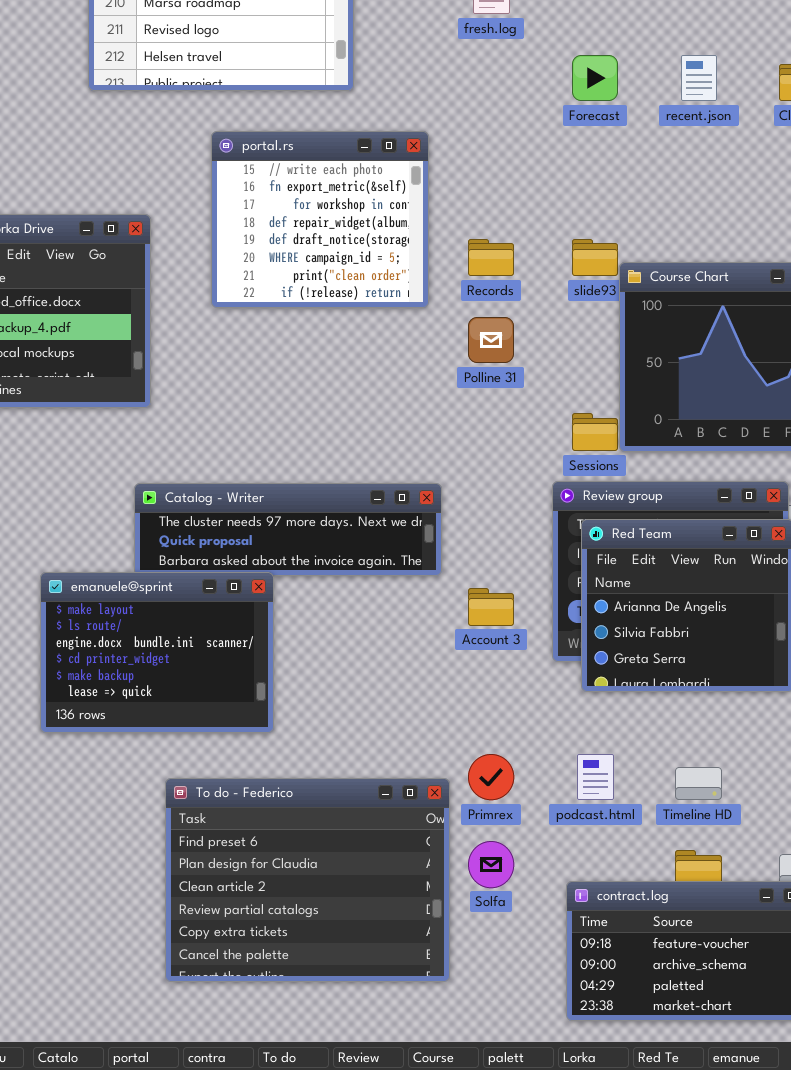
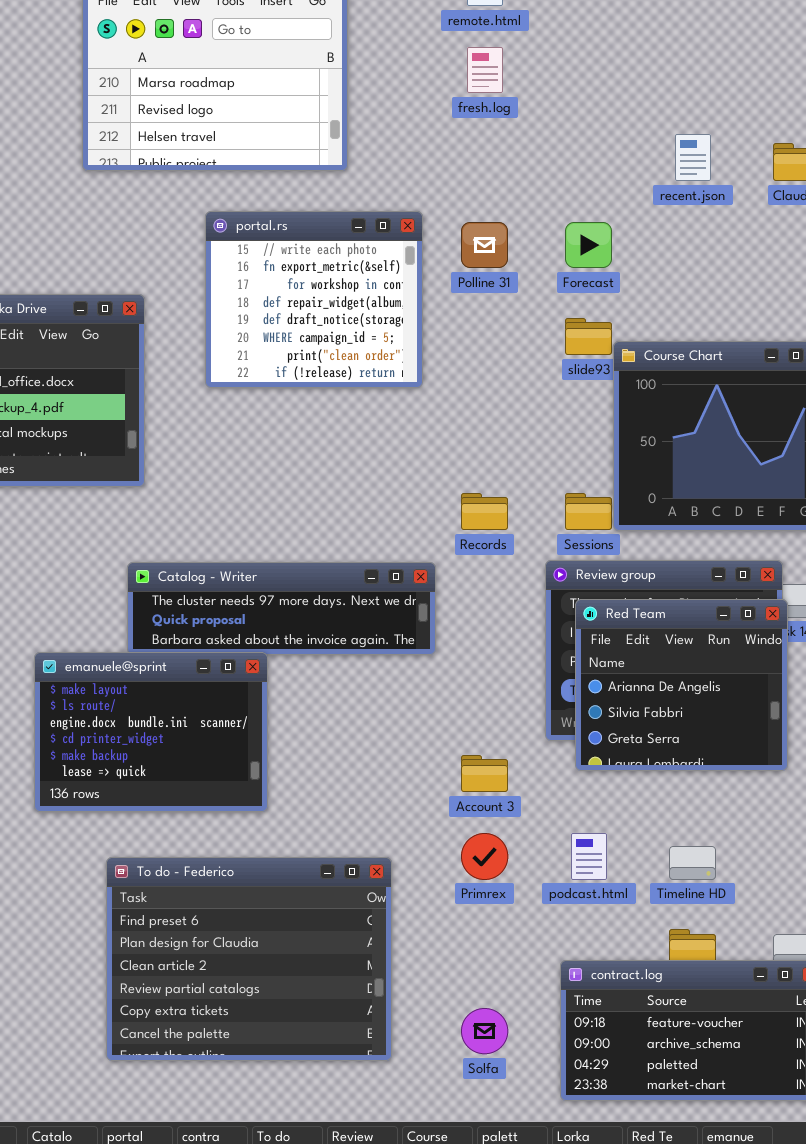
Forecast: [572,55,618,101] -> [565,222,612,268], moved
Records: [468,239,514,276] -> [461,493,508,530], moved
Polline 31: [468,317,514,363] -> [461,222,508,268], moved
Account 3: [468,588,514,626] -> [461,755,508,792], moved
To do - Federico: [165,778,450,982] -> [106,857,392,1061], moved
Solfa: [468,841,514,888] -> [461,1008,508,1054], moved

